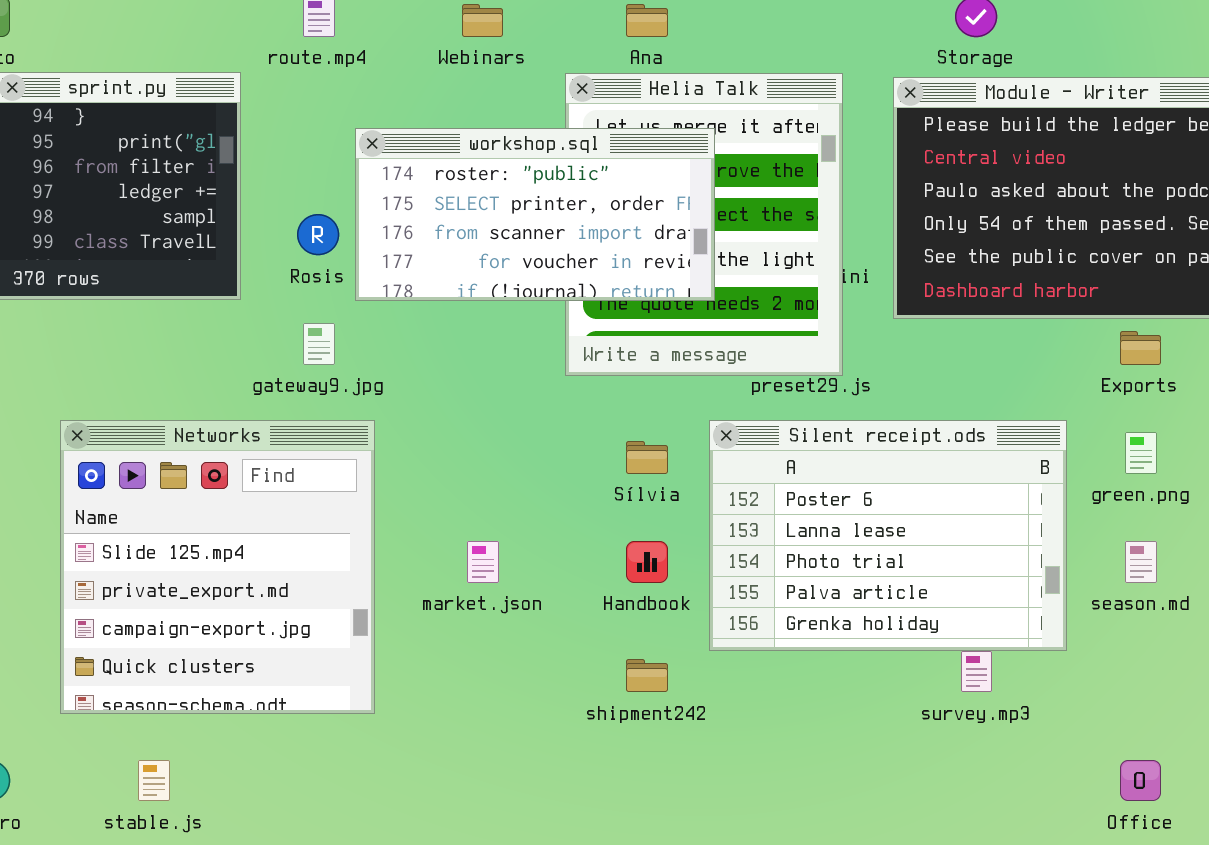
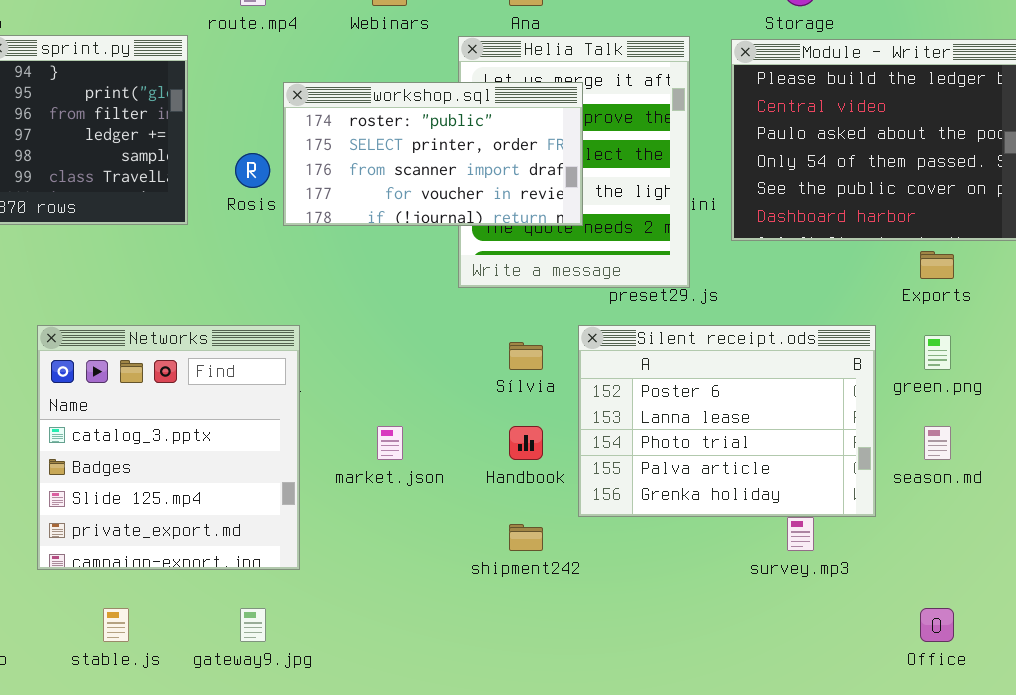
gateway9.jpg: [303,323,335,365] -> [240,608,266,642], moved
Networks: [60,420,375,714] -> [37,325,300,570], scrolled up 2 rows

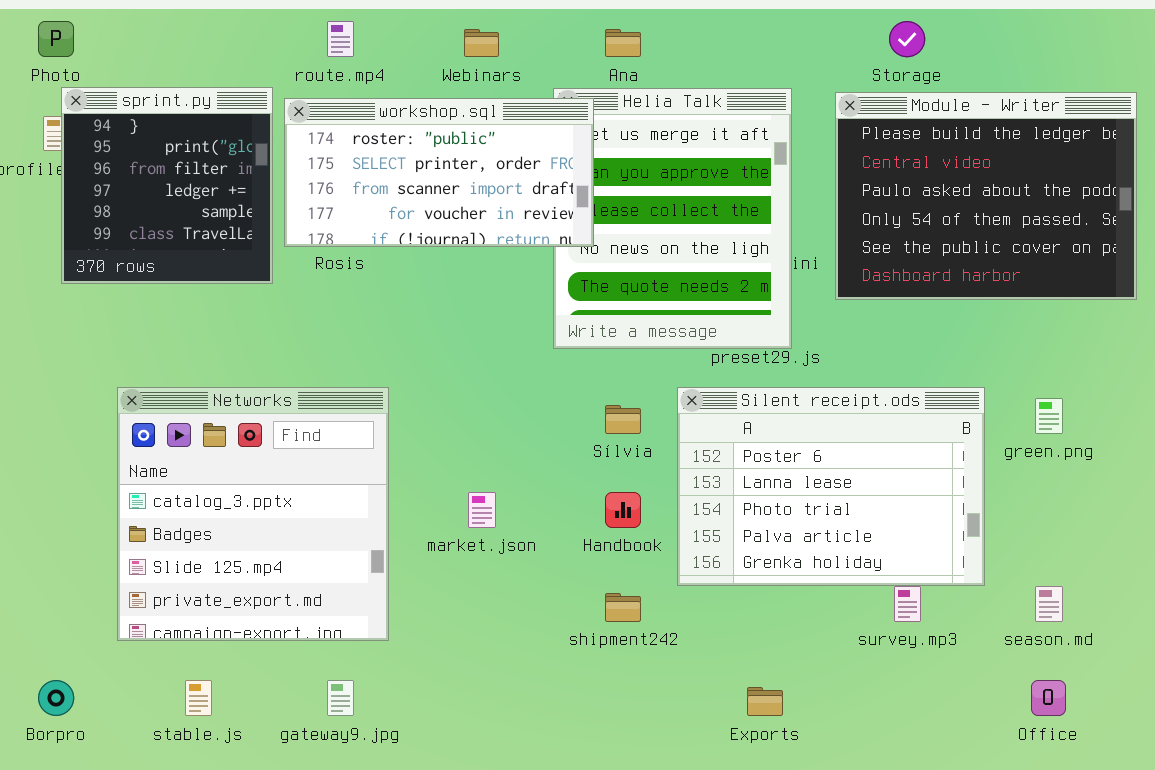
workshop.sql: [283,82,583,226] -> [284,98,594,247], moved
Exports: [920,251,954,279] -> [747,687,783,716], moved
season.md: [924,426,951,460] -> [1035,586,1063,622], moved

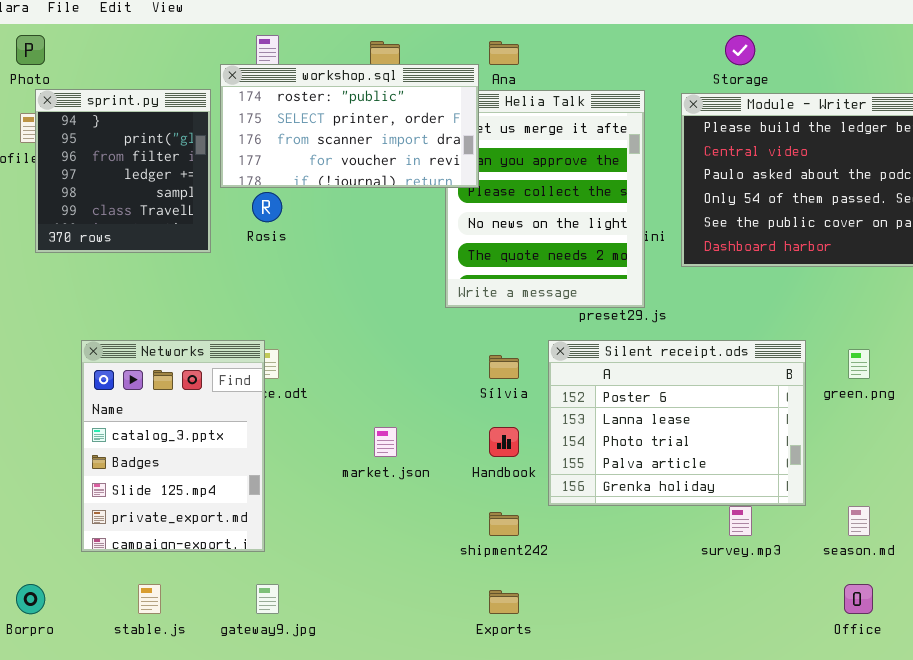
workshop.sql: [284,98,594,247] -> [220,64,479,188], moved
Networks: [117,387,389,641] -> [81,340,265,552], resized
Exports: [747,687,783,716] -> [489,590,519,614], moved

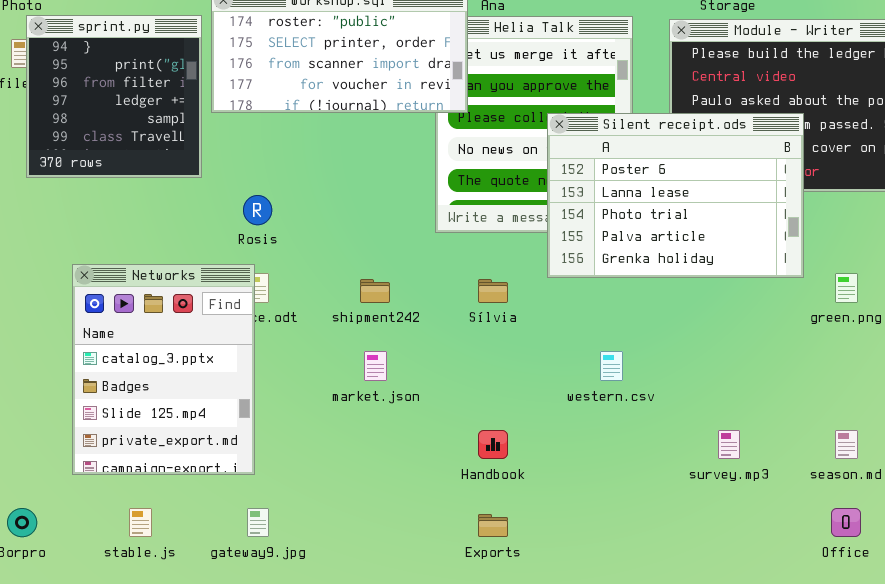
Rosis: [252,192,282,222] -> [243,195,272,225], moved
Silent receipt.ods: [548,340,806,506] -> [547,113,804,278], moved
Handbook: [489,427,519,457] -> [478,430,508,459], moved
shipment242: [489,512,519,536] -> [360,279,390,303], moved

